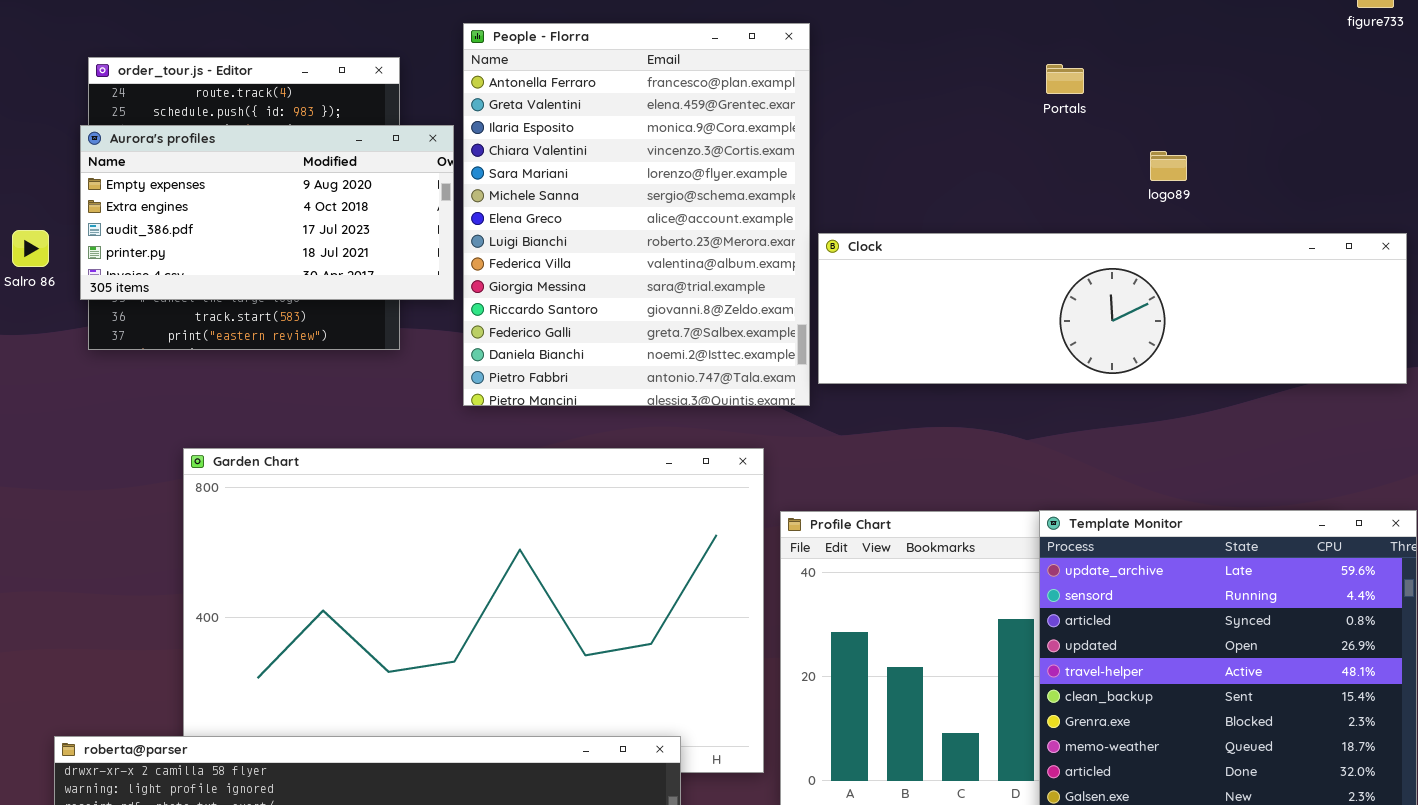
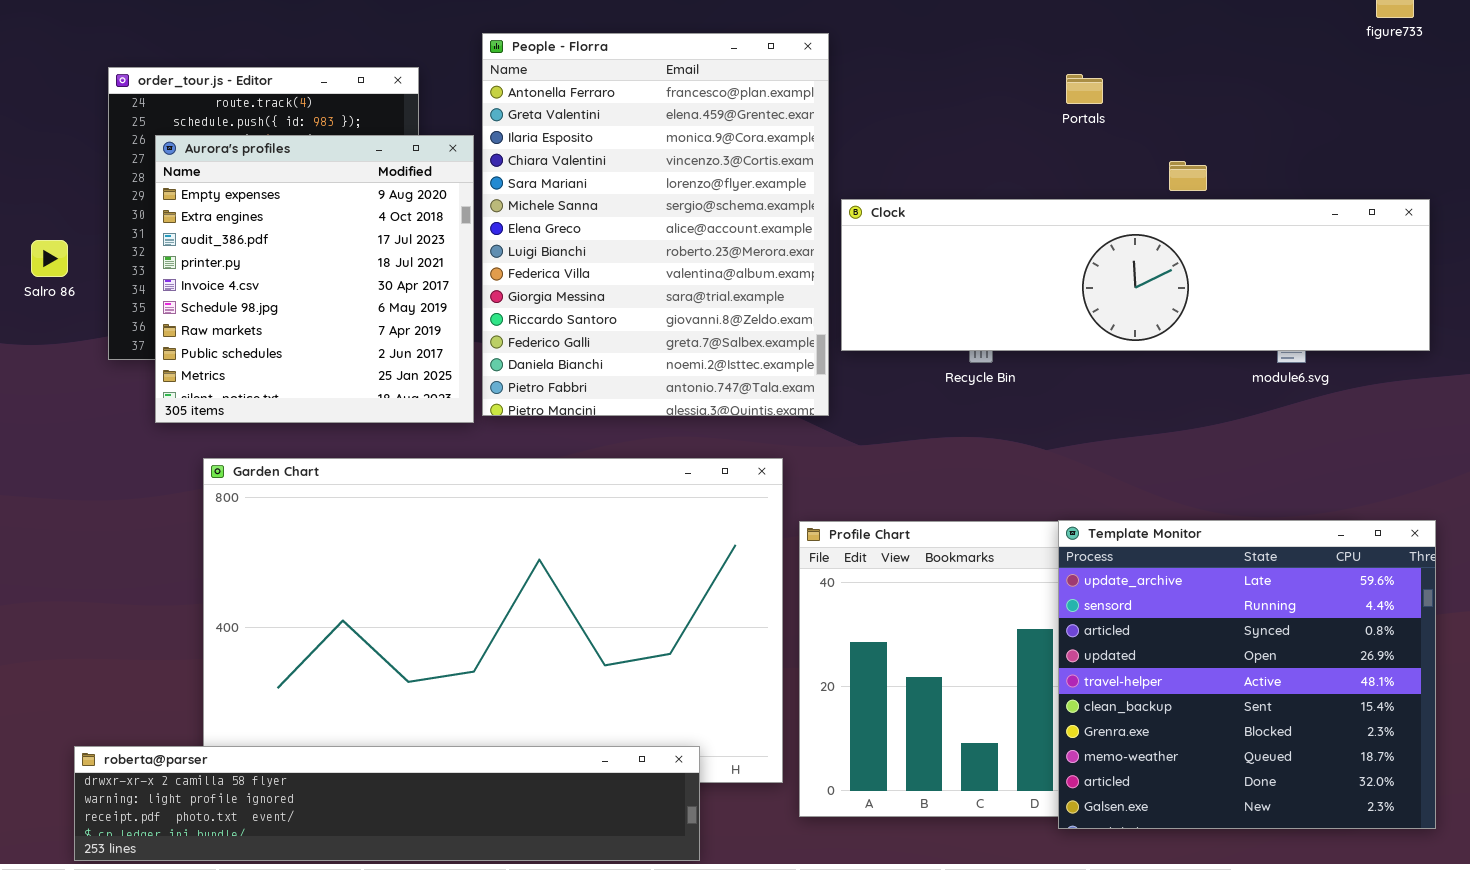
Aurora's profiles: [80,125,454,300] -> [155,135,474,423], resized
Clock: [818,233,1407,384] -> [841,199,1430,351], moved

